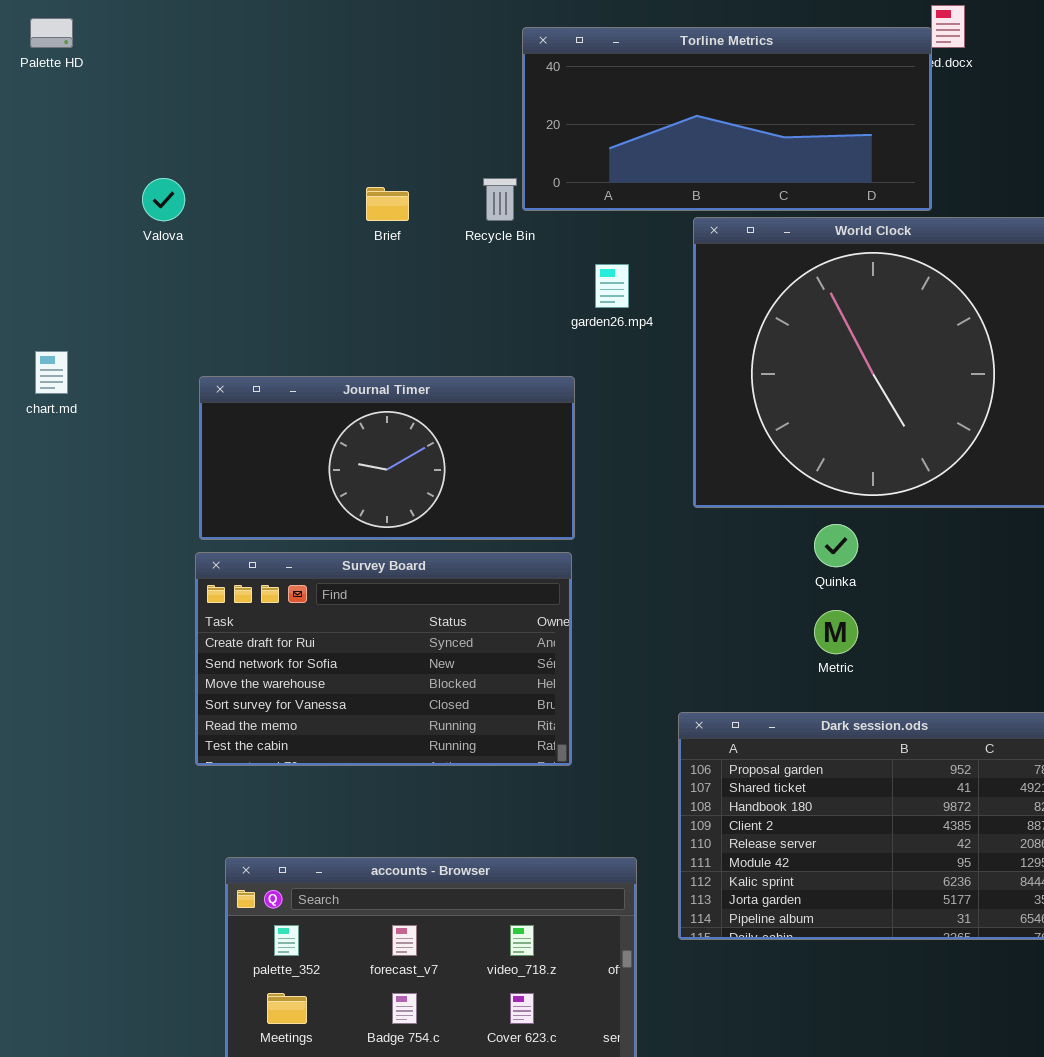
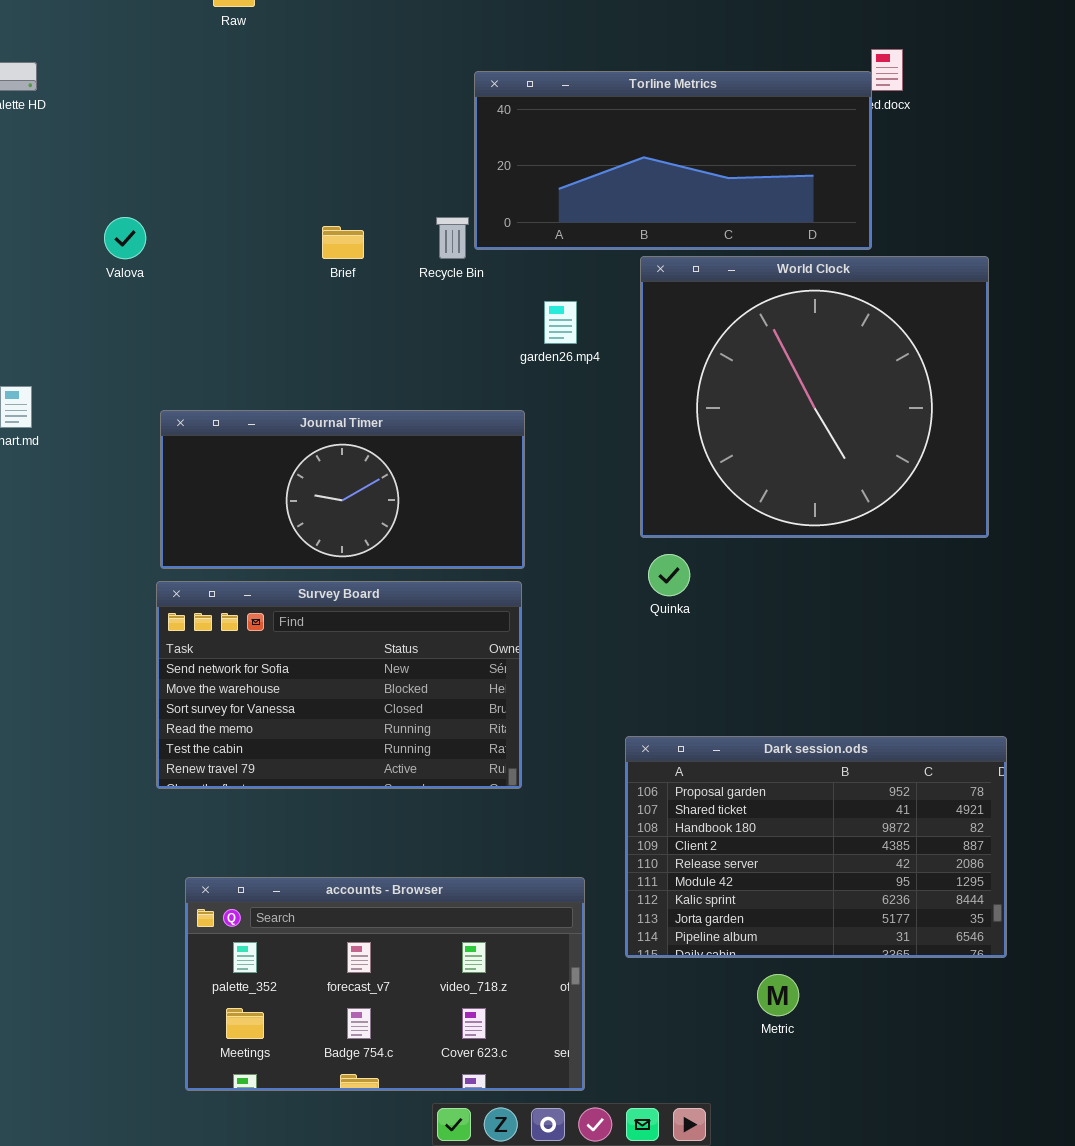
Quinka: [814,524,858,567] -> [648,554,690,596], moved
Survey Board: [195,552,572,766] -> [156,581,522,789], scrolled down 1 row
Metric: [814,610,858,654] -> [757,974,799,1016], moved

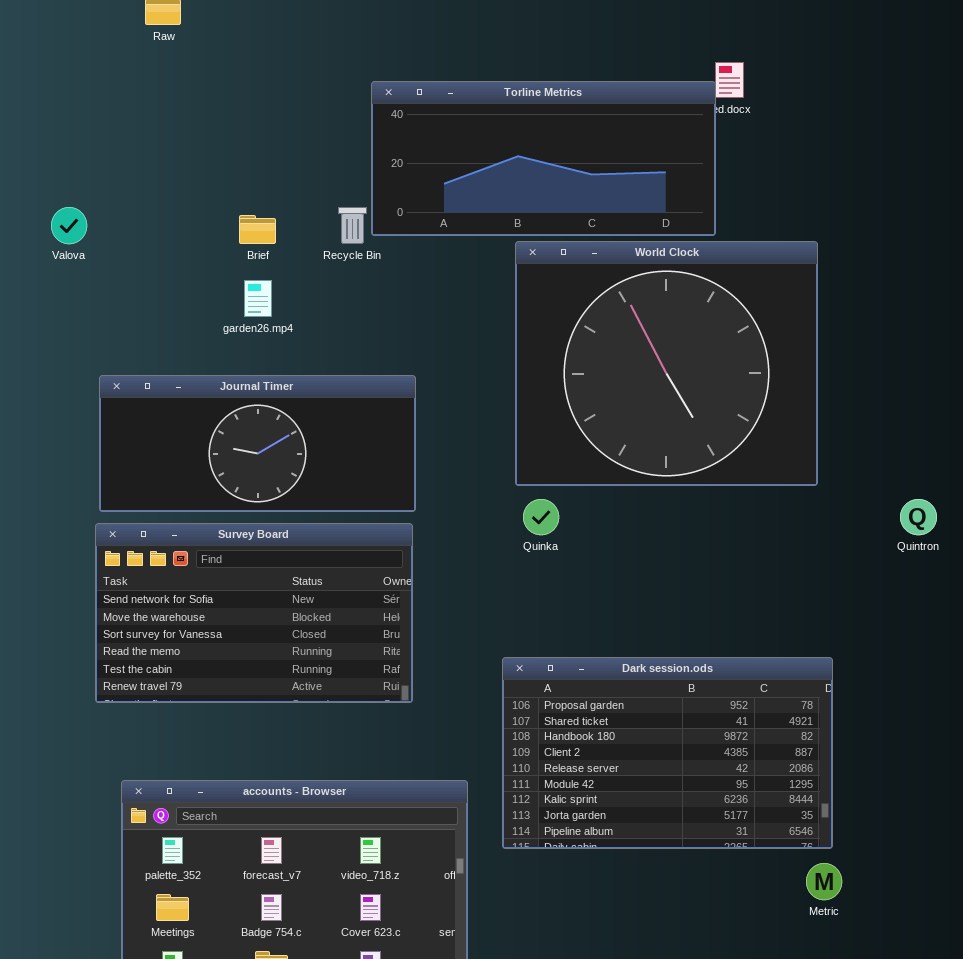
garden26.mp4: [544,301,577,344] -> [244,280,272,317], moved
Metric: [757,974,799,1016] -> [806,863,842,900], moved

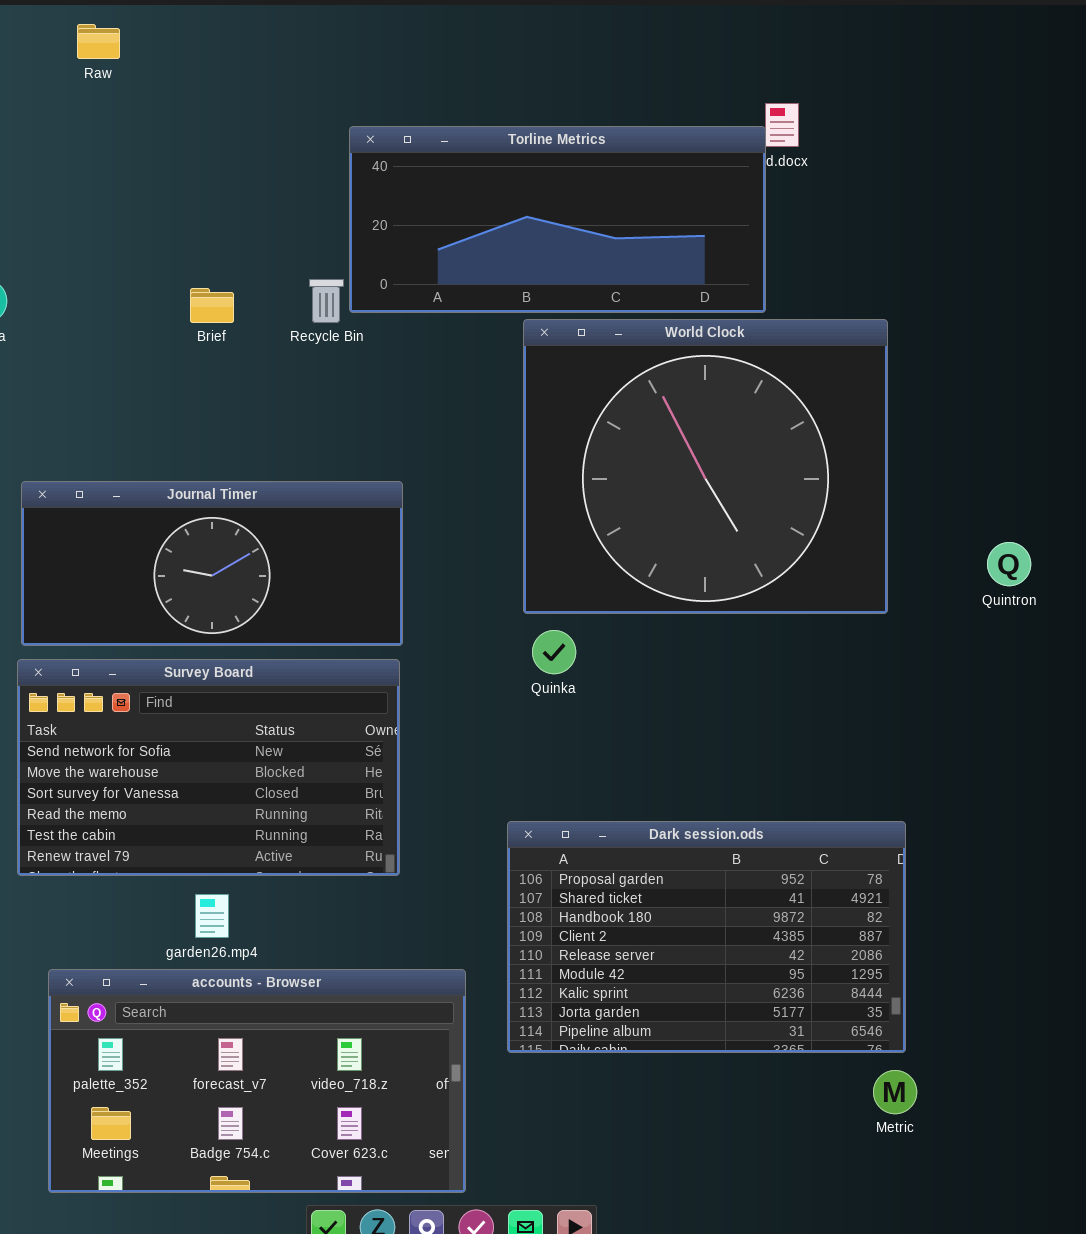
garden26.mp4: [244,280,272,317] -> [195,894,229,938], moved
Quintron: [900,499,937,535] -> [987,542,1031,586], moved

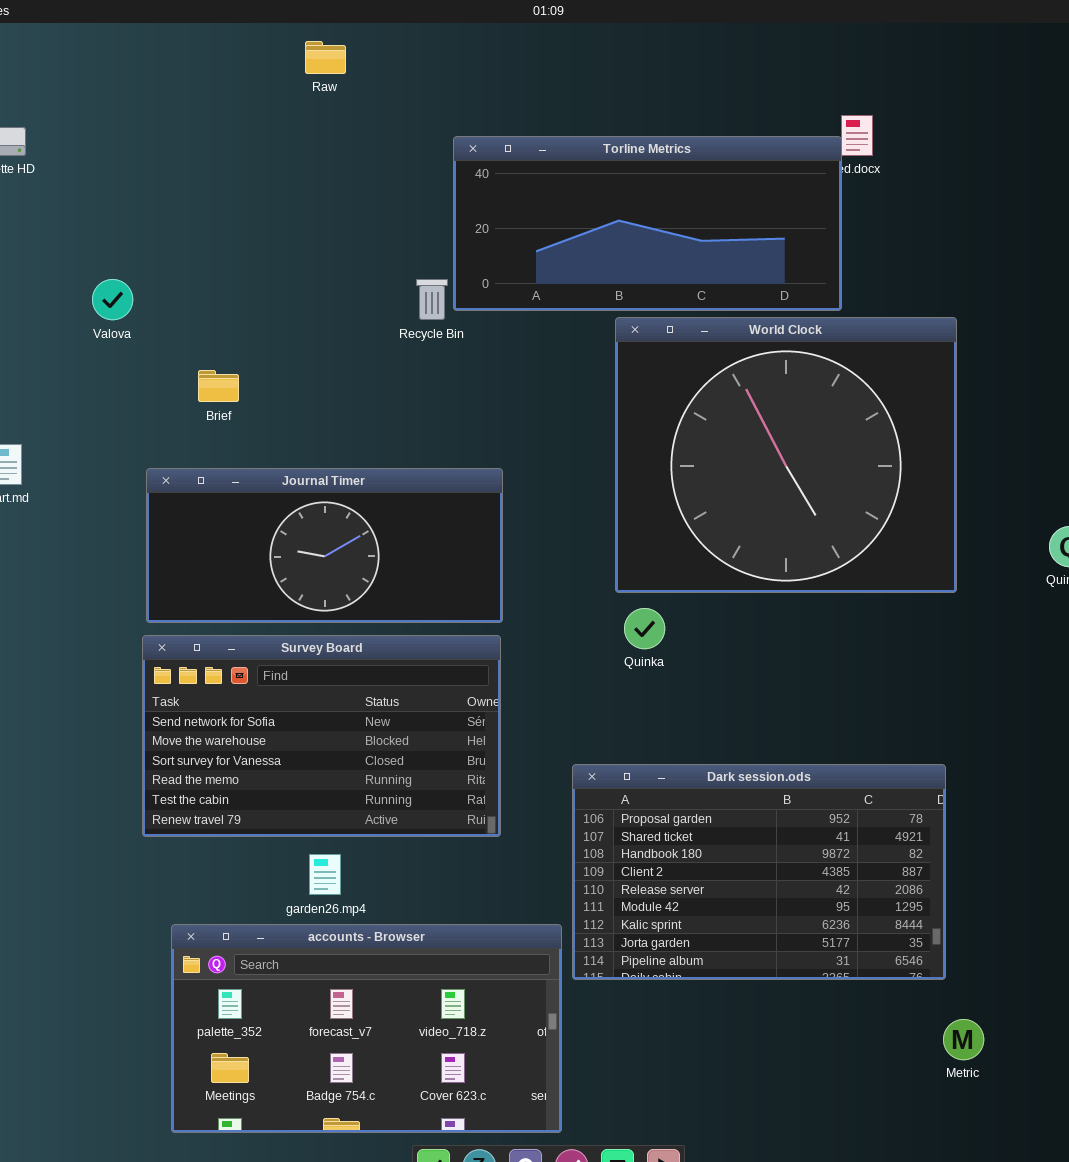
Raw: [77,24,120,59] -> [305,41,346,74], moved
Brief: [190,288,234,323] -> [198,370,239,402], moved
Dark session.ods: [507,821,906,1053] -> [572,764,946,980], moved

